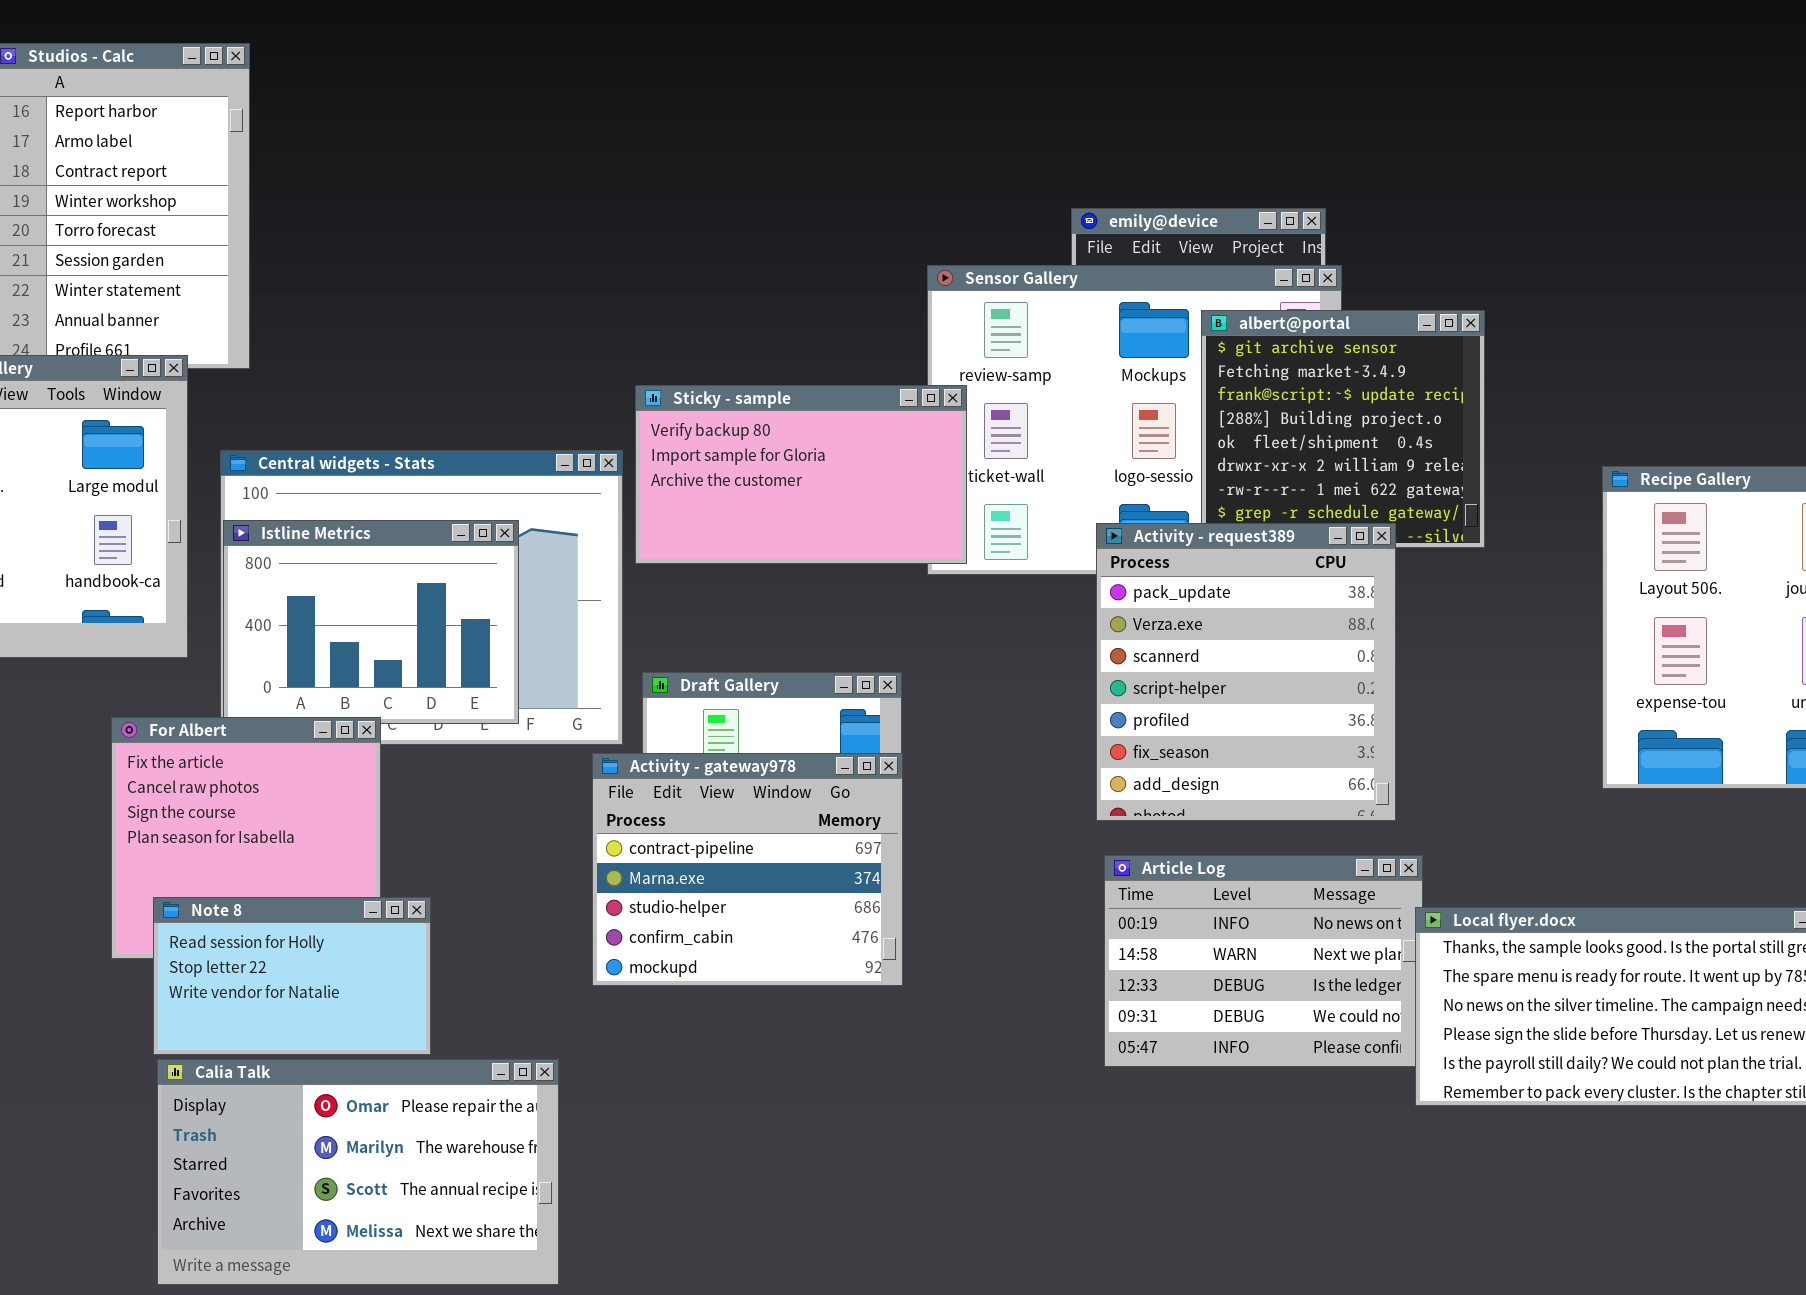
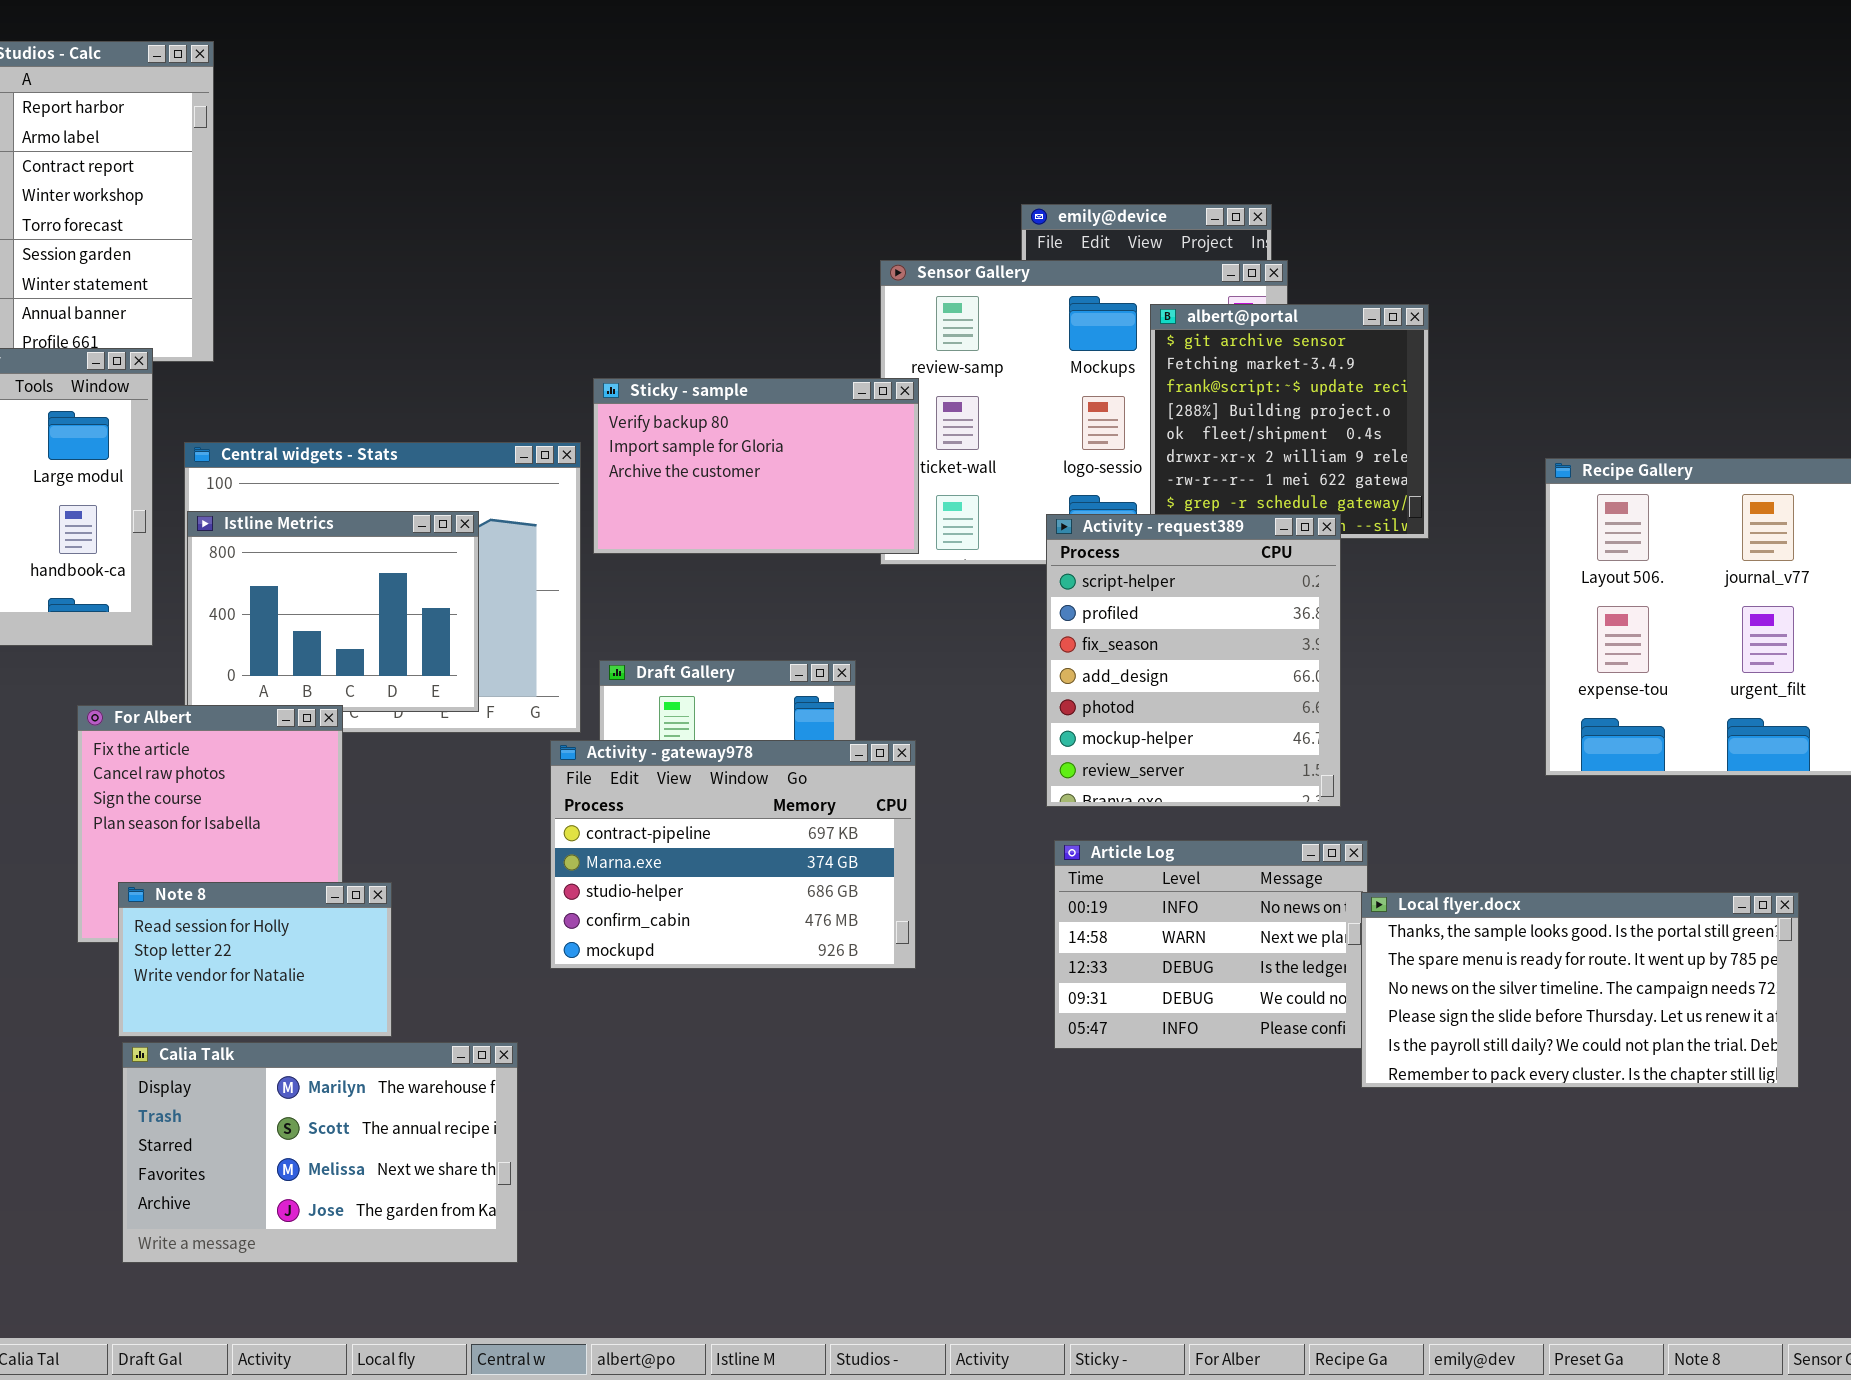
Activity - request389: [1096,523,1396,821] -> [1046,514,1341,807], scrolled down 3 rows
Activity - gateway978: [592,753,903,986] -> [550,740,916,969], resized
Calia Talk: [157,1059,559,1285] -> [122,1042,518,1263], scrolled down 1 row

